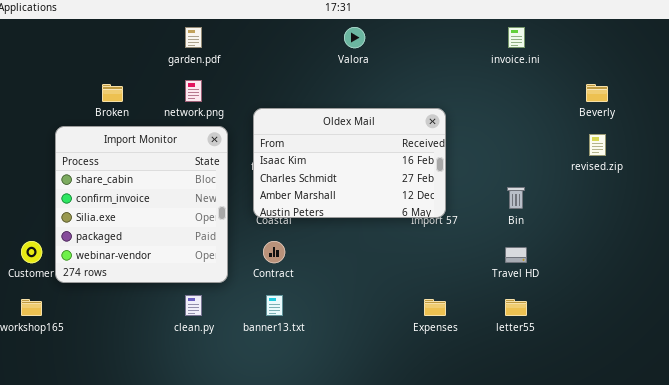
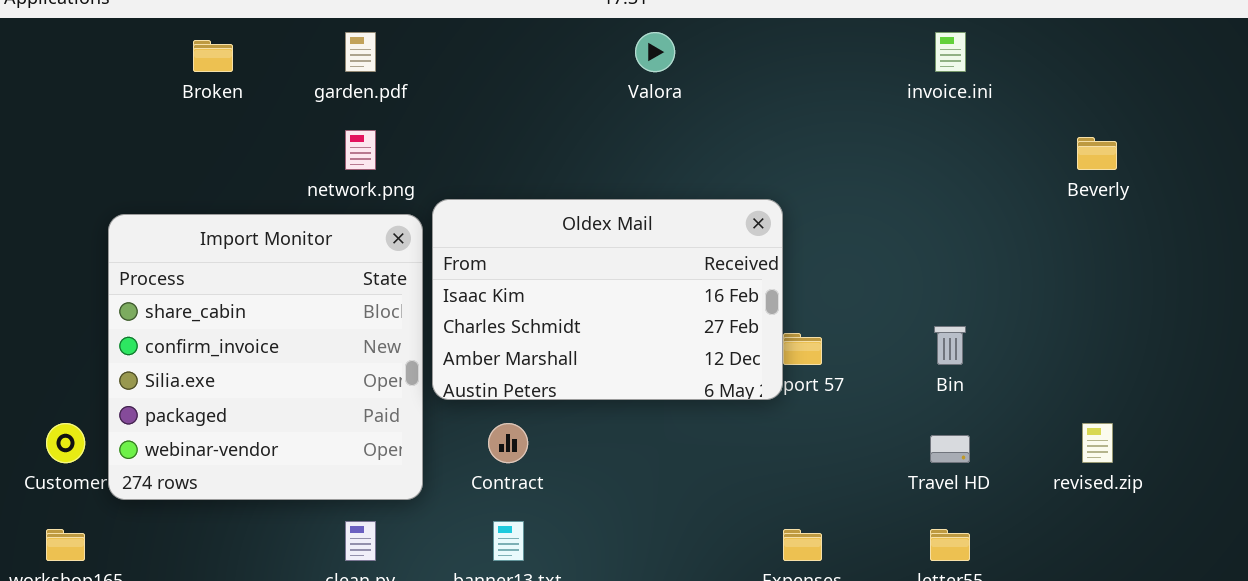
Broken: [102,84,123,102] -> [193,40,233,72], moved
Oldex Mail: [253,108,446,218] -> [432,199,783,400], moved
revised.zip: [589,134,606,156] -> [1082,423,1113,463], moved

